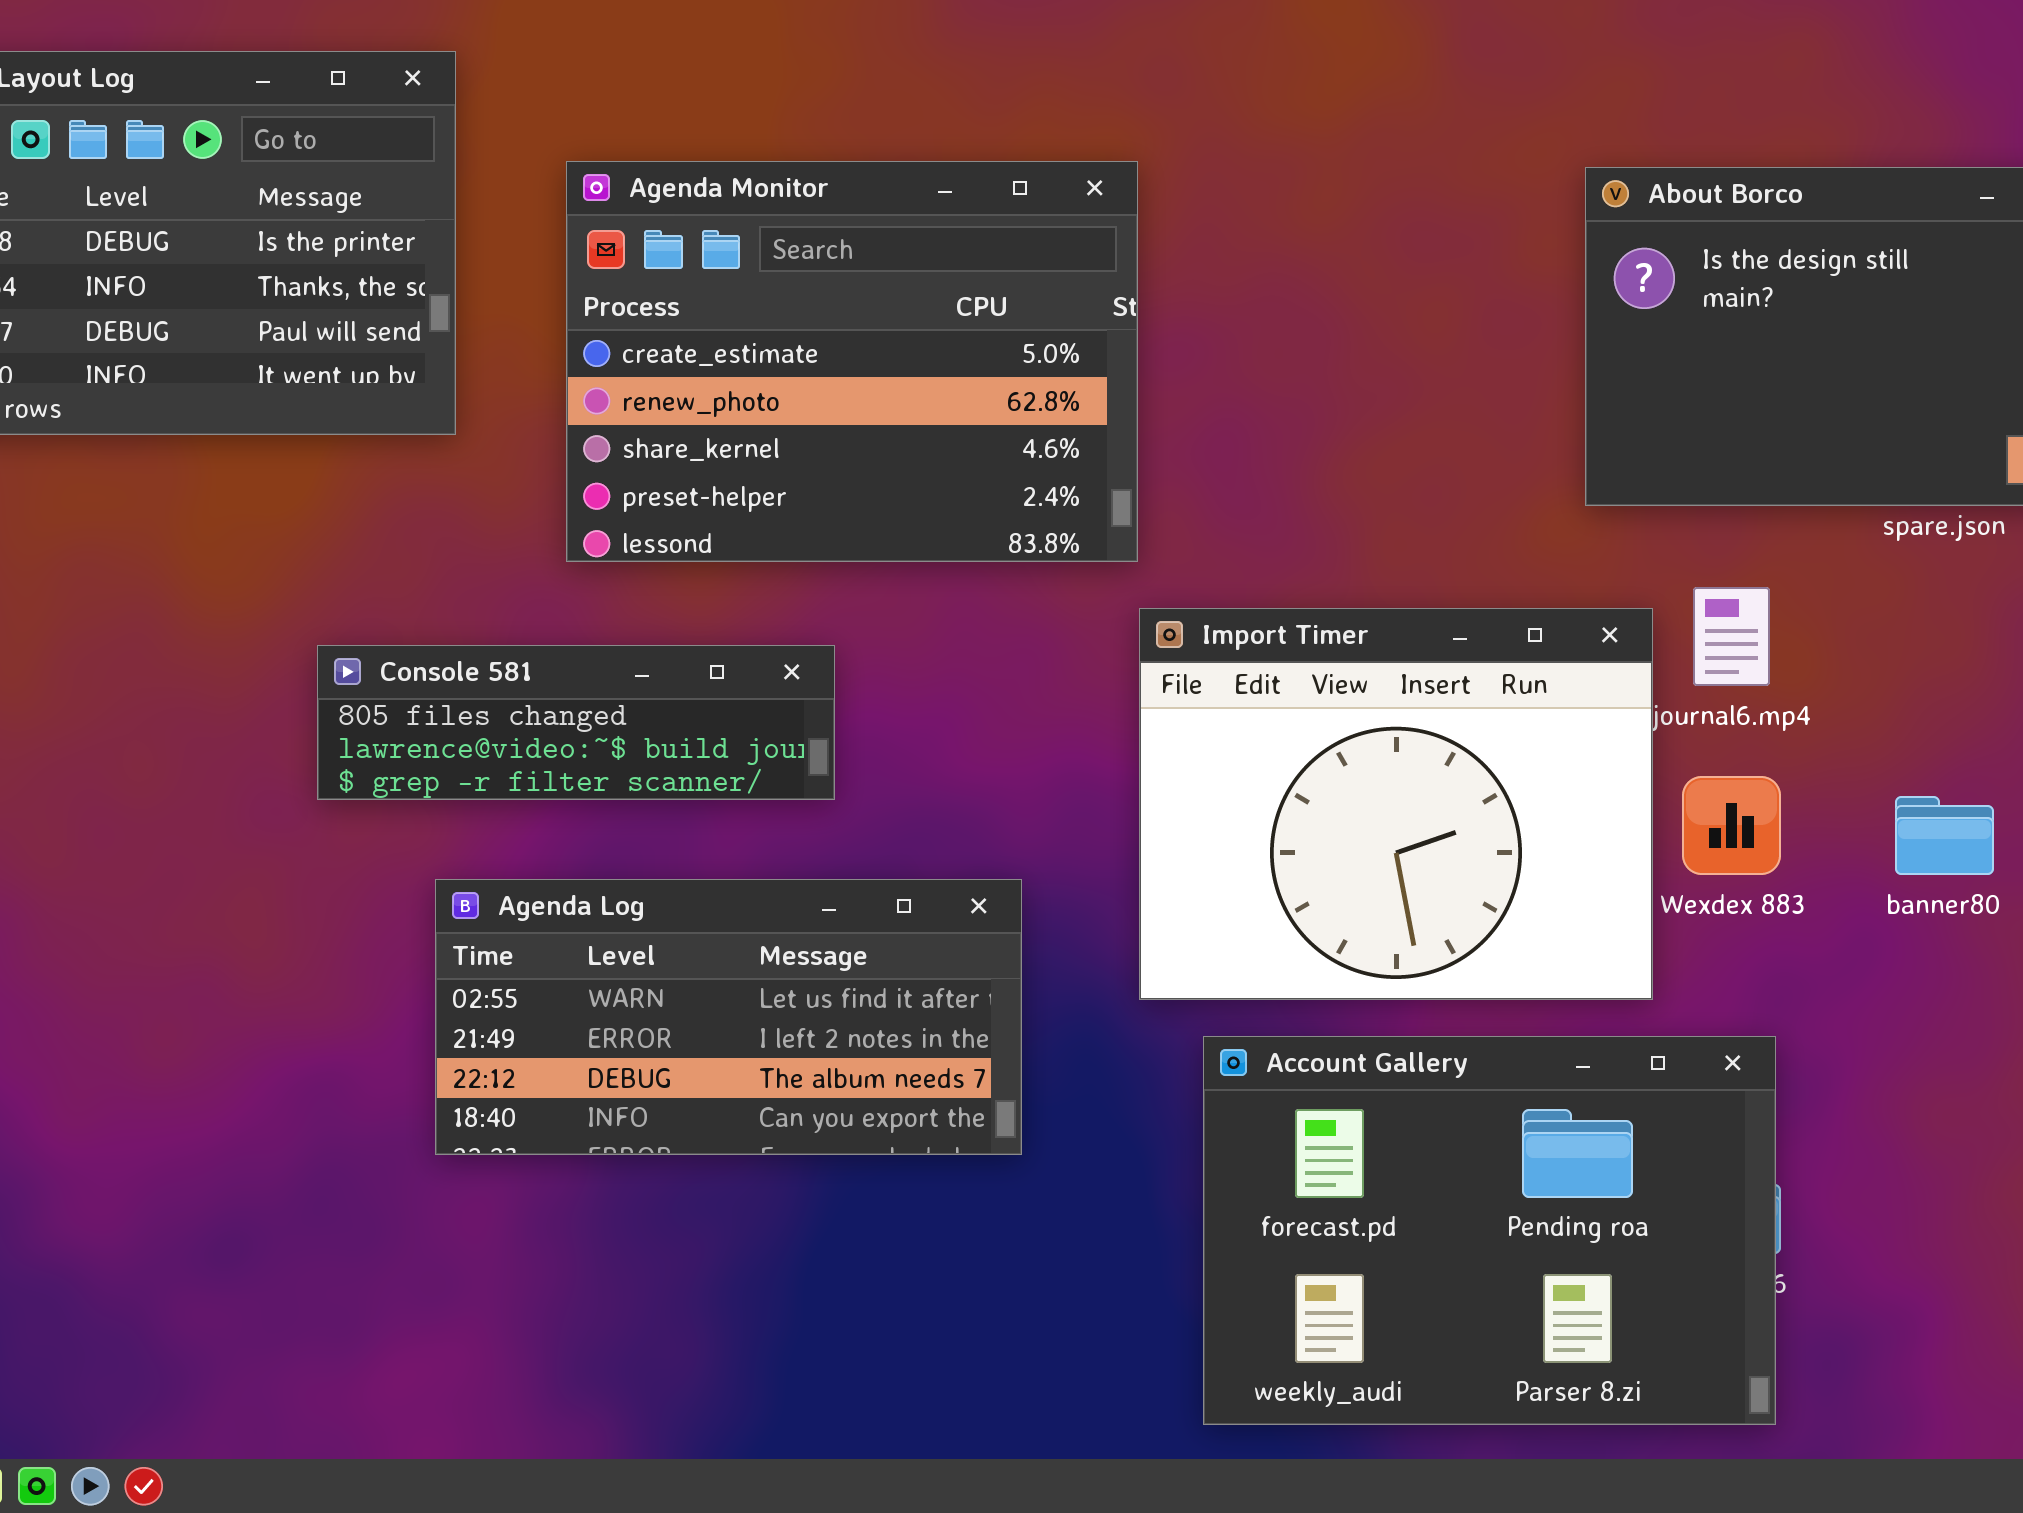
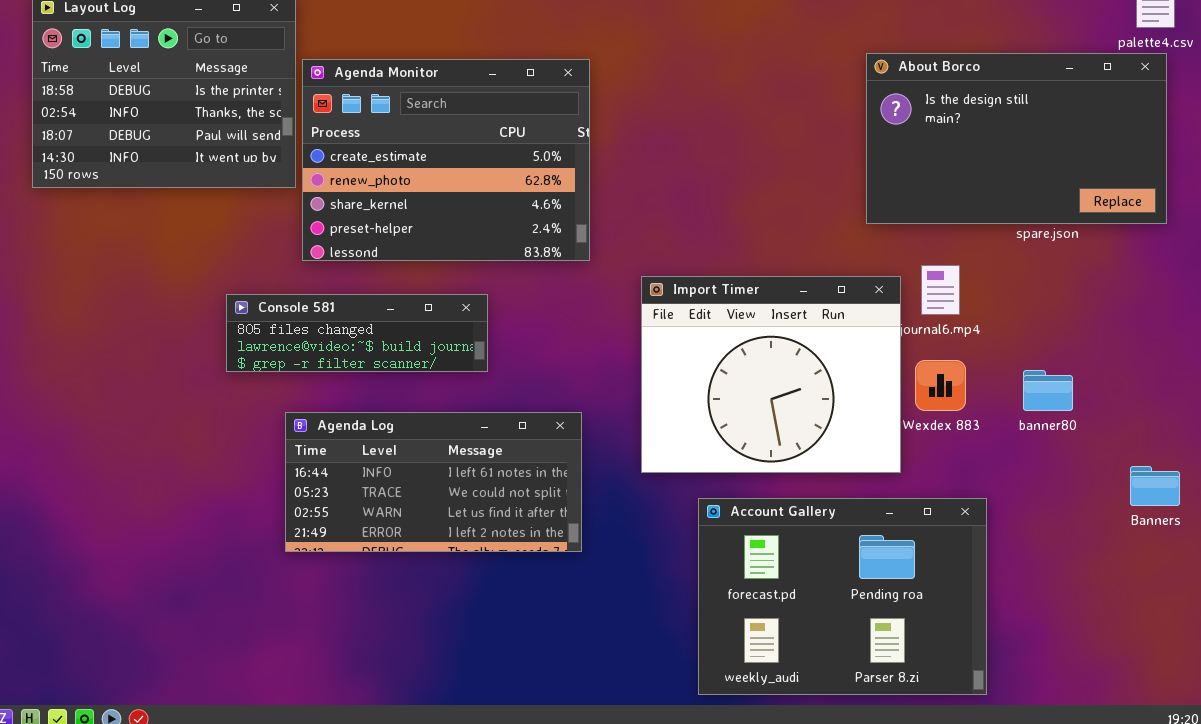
Agenda Monitor: [566,161,1138,562] -> [302,59,590,261], moved
Agenda Log: [435,879,1022,1155] -> [285,412,582,552], scrolled up 2 rows
Account Gallery: [1203,1036,1776,1425] -> [698,498,987,695], moved

